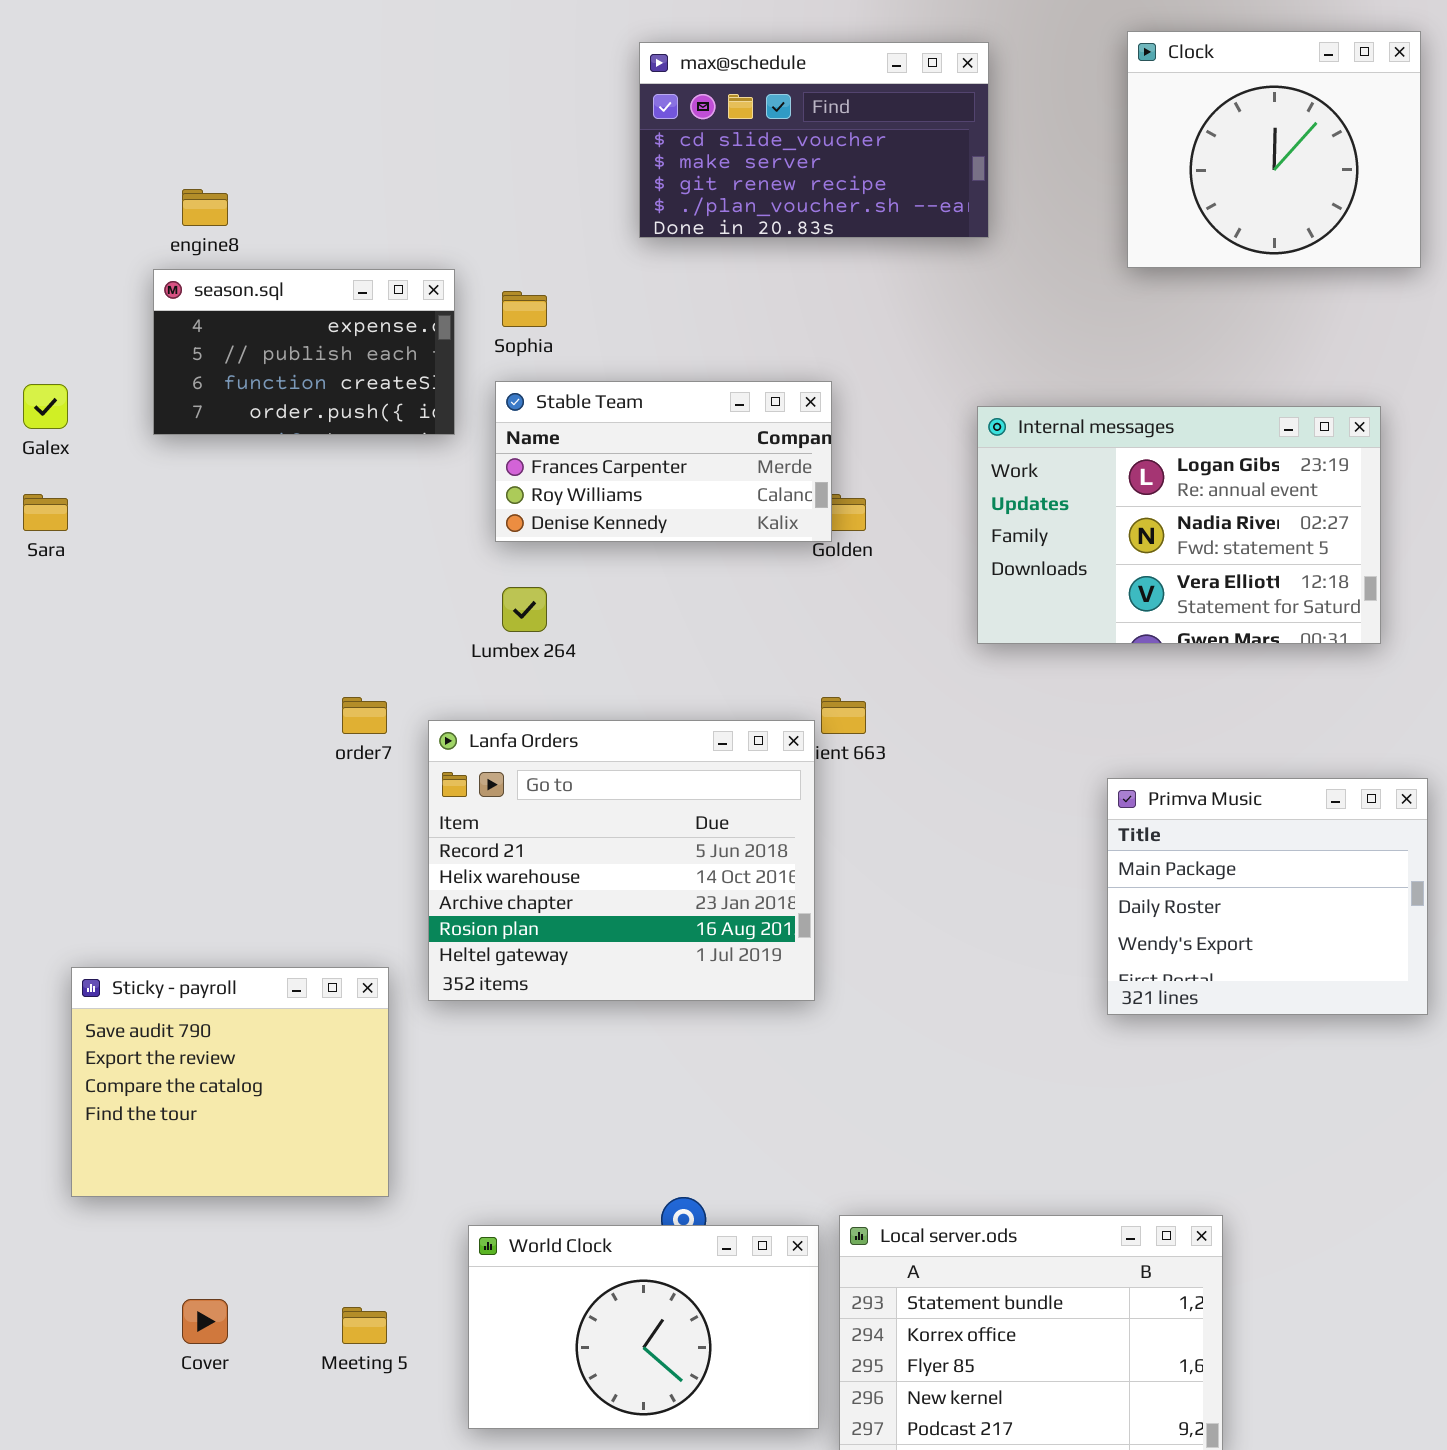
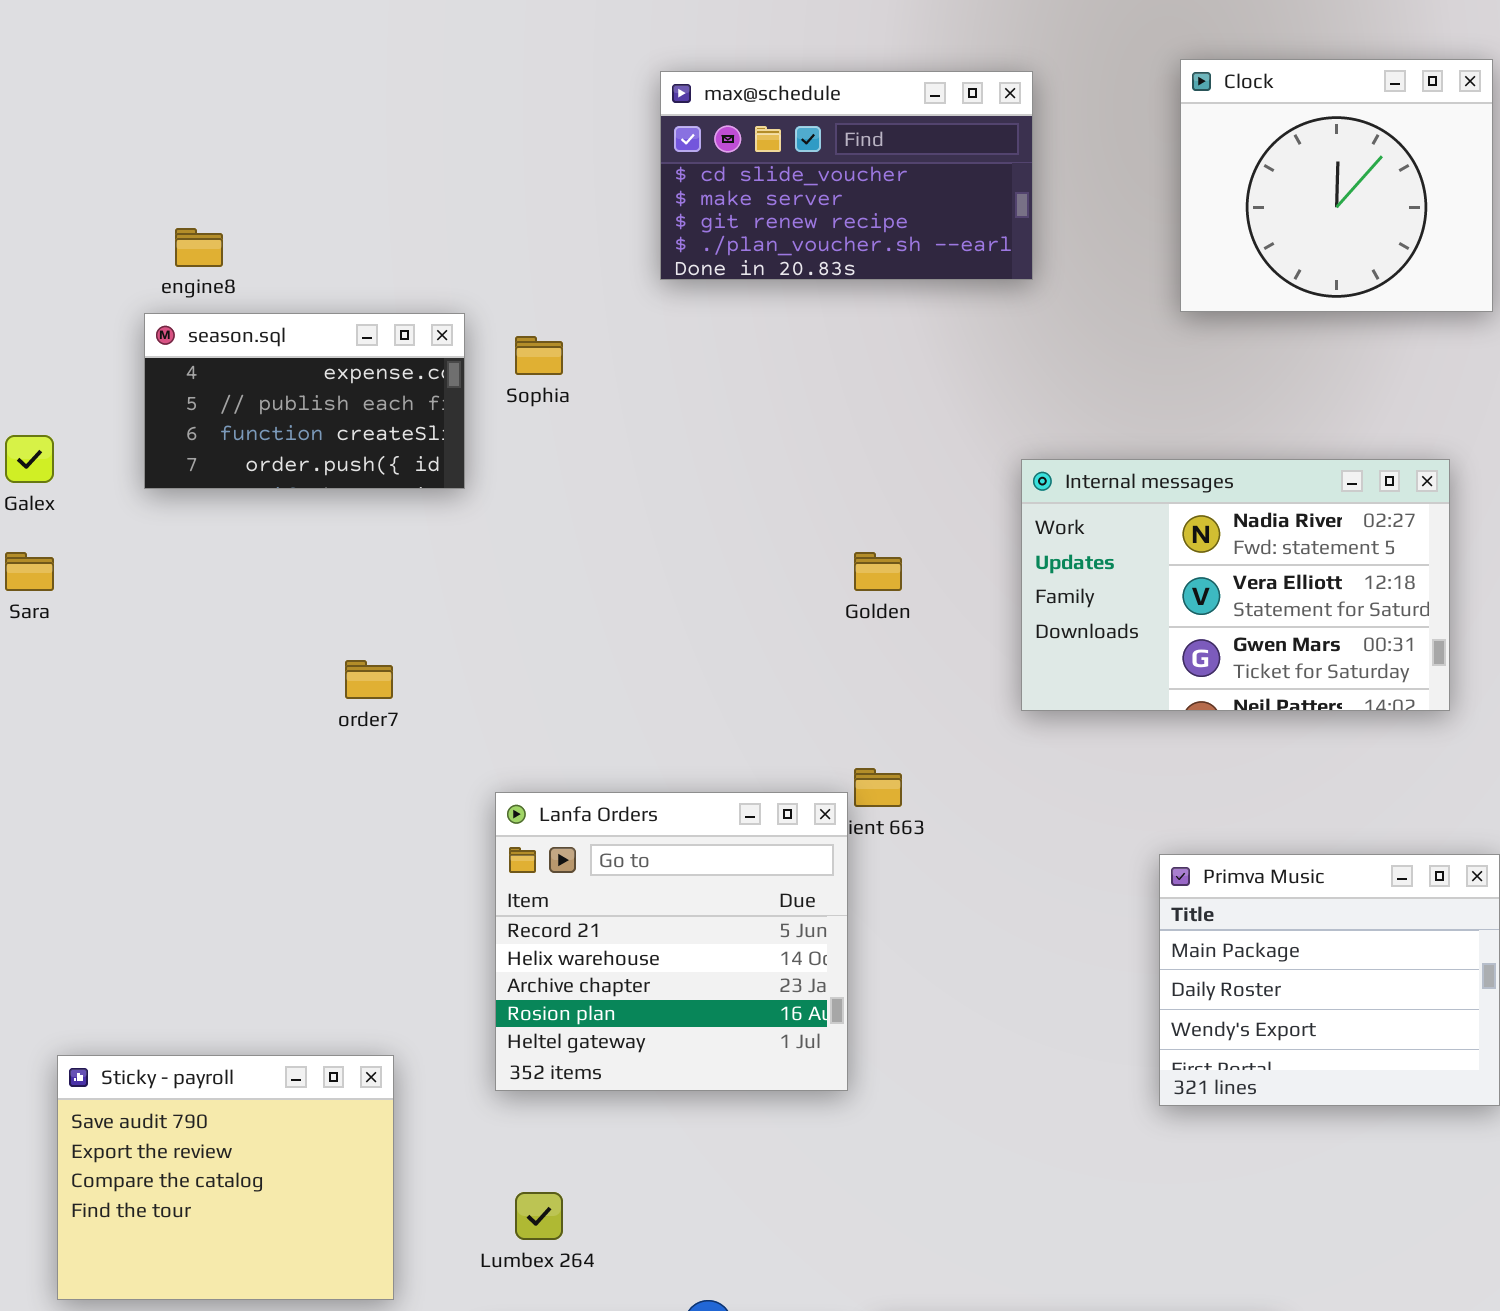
Stable Team: [495,381,832,542] -> none, closed
Internal messages: [977,406,1381,644] -> [1021,459,1450,711], scrolled down 1 row
Lumbex 264: [502,587,547,632] -> [515,1192,563,1240], moved
order7: [342,697,387,734] -> [345,660,393,699], moved
Lanfa Orders: [428,720,815,1001] -> [495,792,848,1091], resized

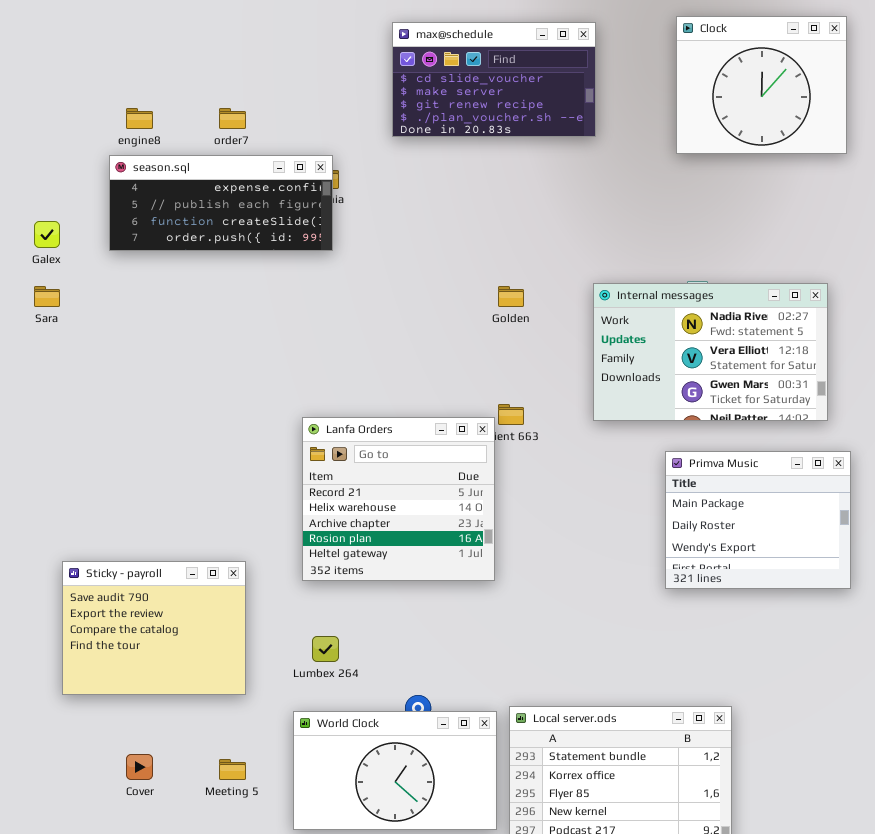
season.sql: [144,313,465,489] -> [109,155,333,251], resized
Internal messages: [1021,459,1450,711] -> [593,283,828,421], moved
order7: [345,660,393,699] -> [219,108,246,129], moved

